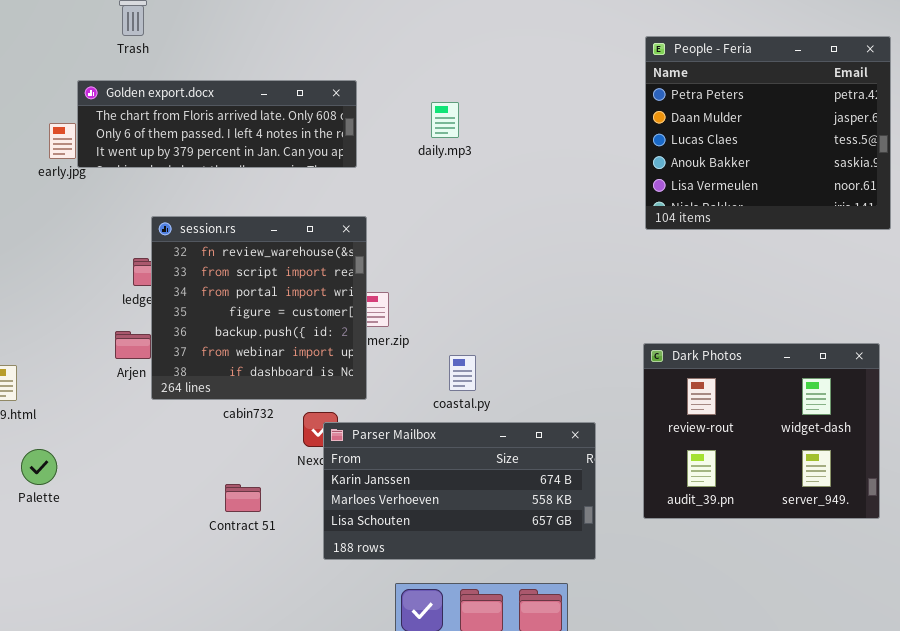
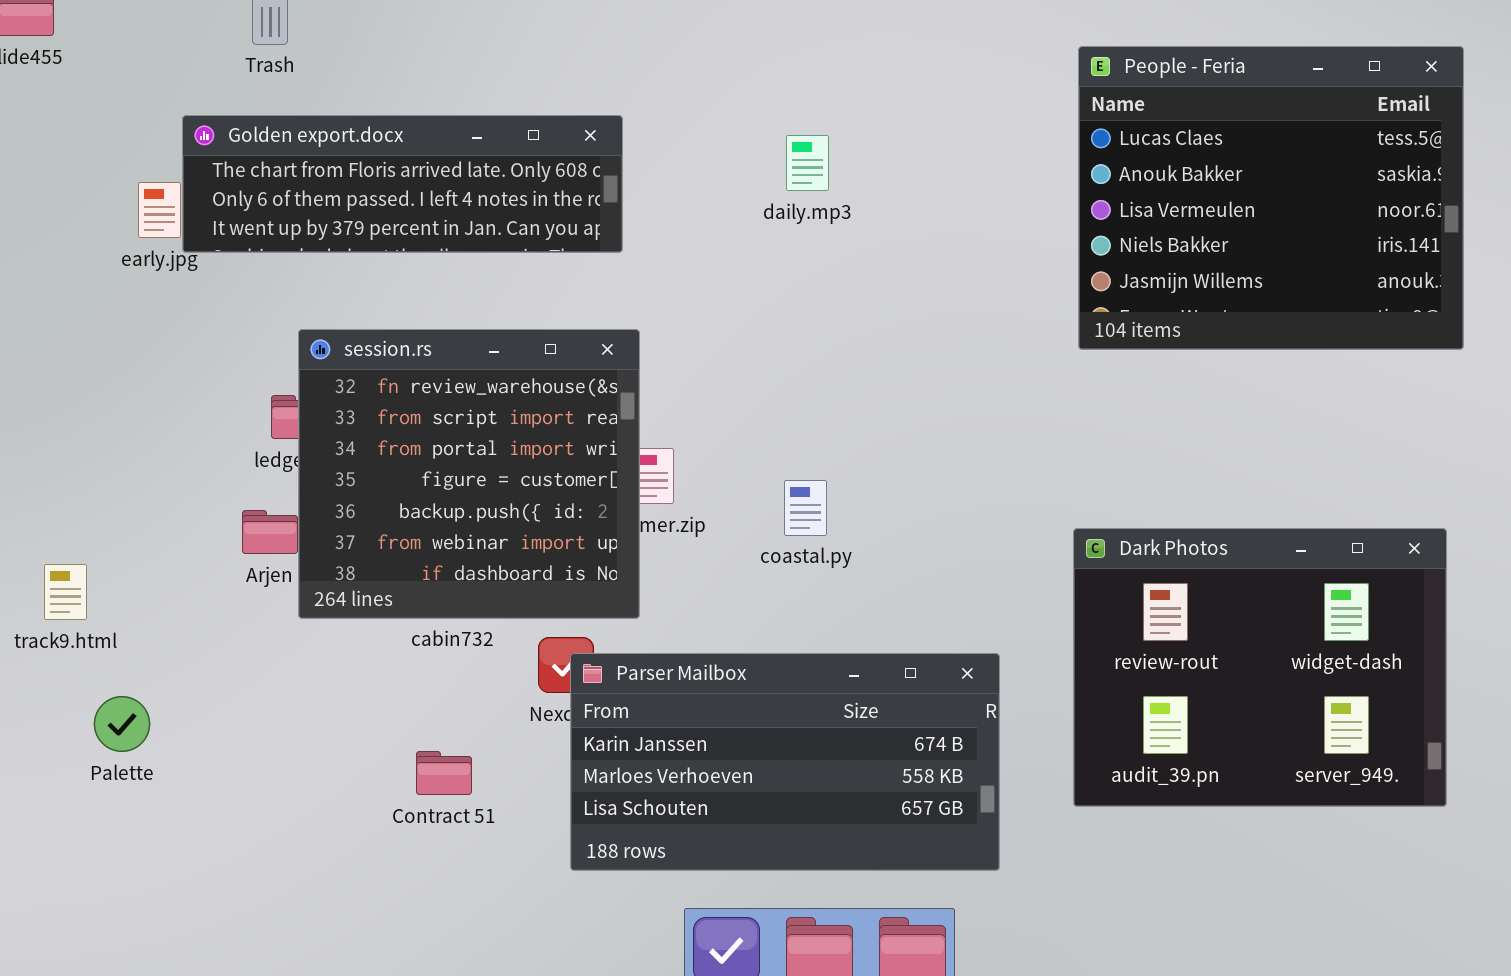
People - Feria: [645,36,891,230] -> [1078,46,1464,350], scrolled down 2 rows
daily.mp3: [431,102,459,138] -> [786,135,829,191], moved
coastal.py: [449,355,476,391] -> [784,480,827,536], moved

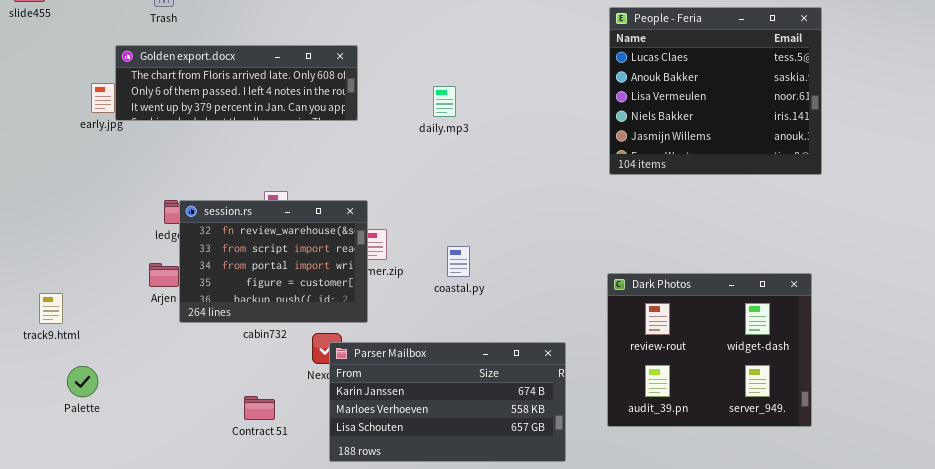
daily.mp3: [786,135,829,191] -> [433,86,456,117], moved
session.rs: [298,329,640,619] -> [179,200,368,323], resized

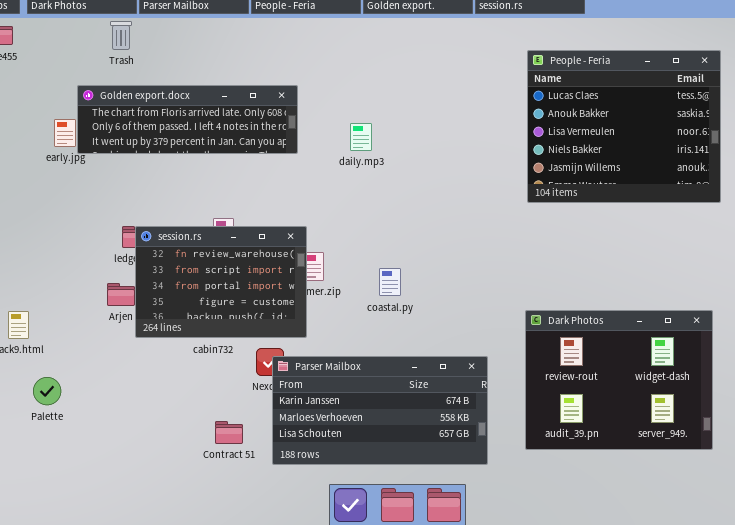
daily.mp3: [433,86,456,117] -> [350,123,372,151], moved
Dark Photos: [607,273,812,427] -> [525,310,713,450], moved
Contract 51: [244,396,275,420] -> [215,421,243,444], moved

